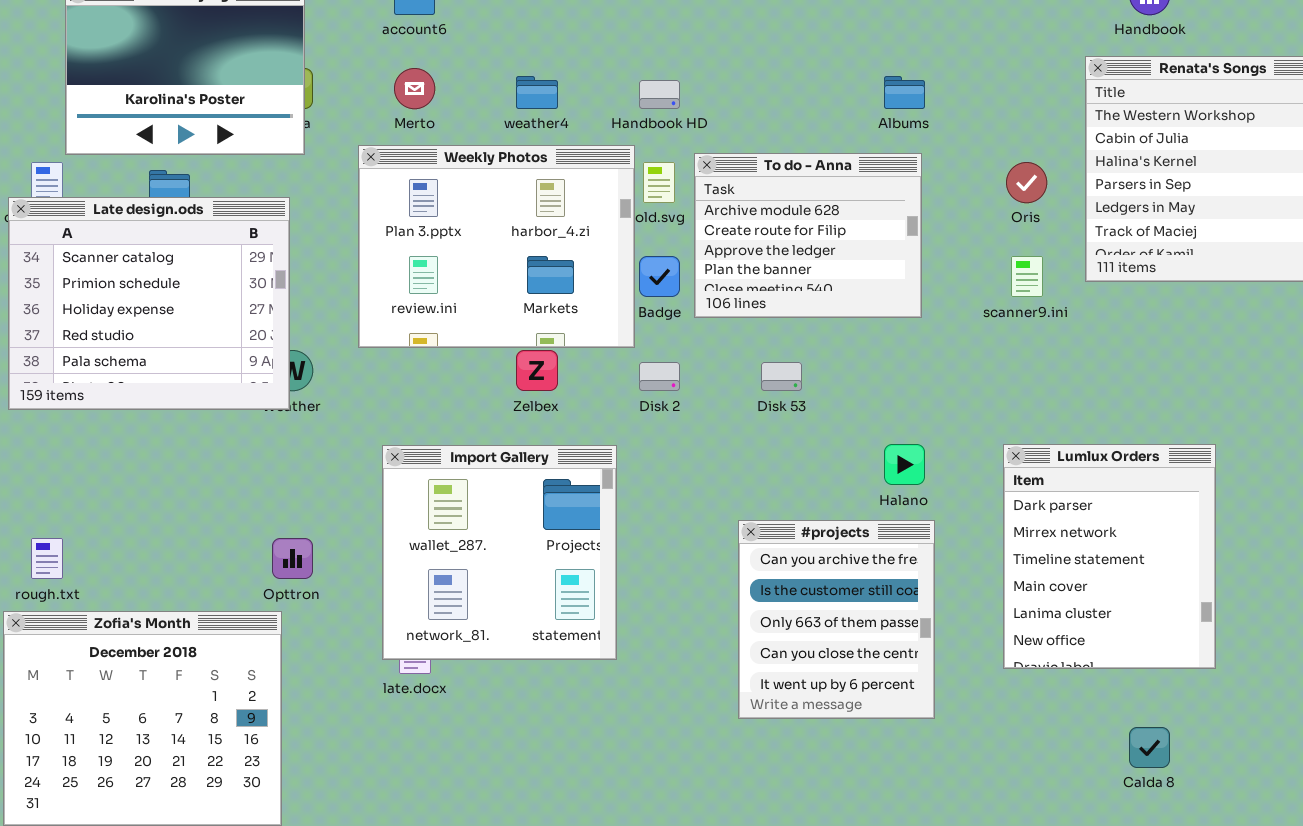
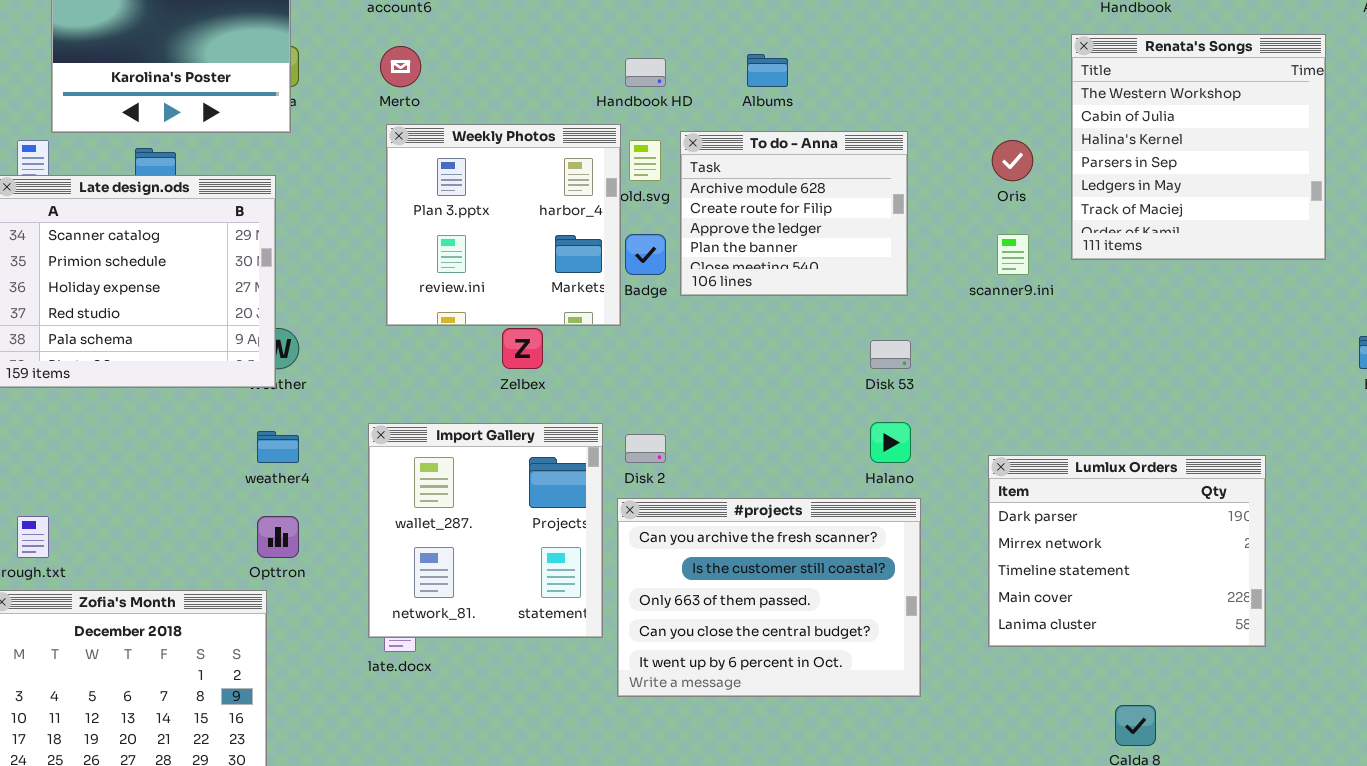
weather4: [516,76,558,109] -> [257,431,299,463], moved
Albums: [884,76,925,109] -> [747,54,788,87], moved
Weekly Photos: [358,145,635,348] -> [386,124,621,326], resized
Disk 2: [639,362,680,391] -> [625,434,666,463], moved
Disk 53: [761,362,802,391] -> [870,340,911,369], moved
Lumlux Orders: [1003,444,1216,669] -> [988,455,1266,647], resized
#projects: [738,520,935,719] -> [617,498,921,697], resized

